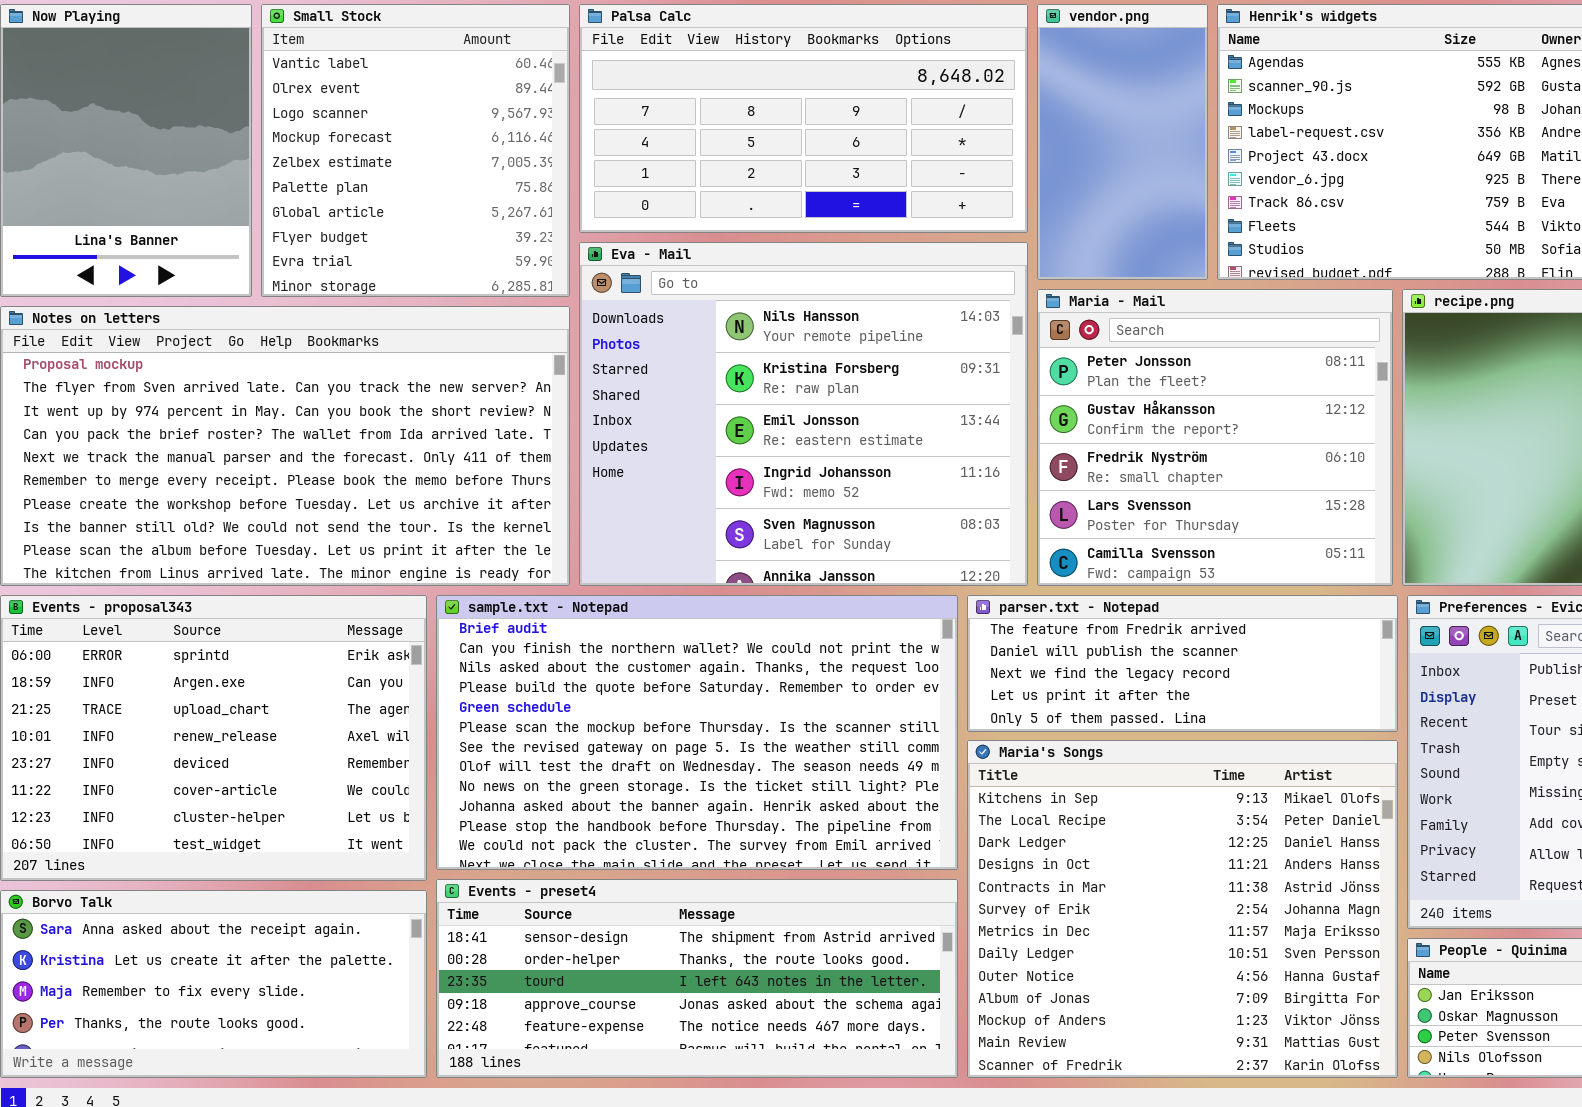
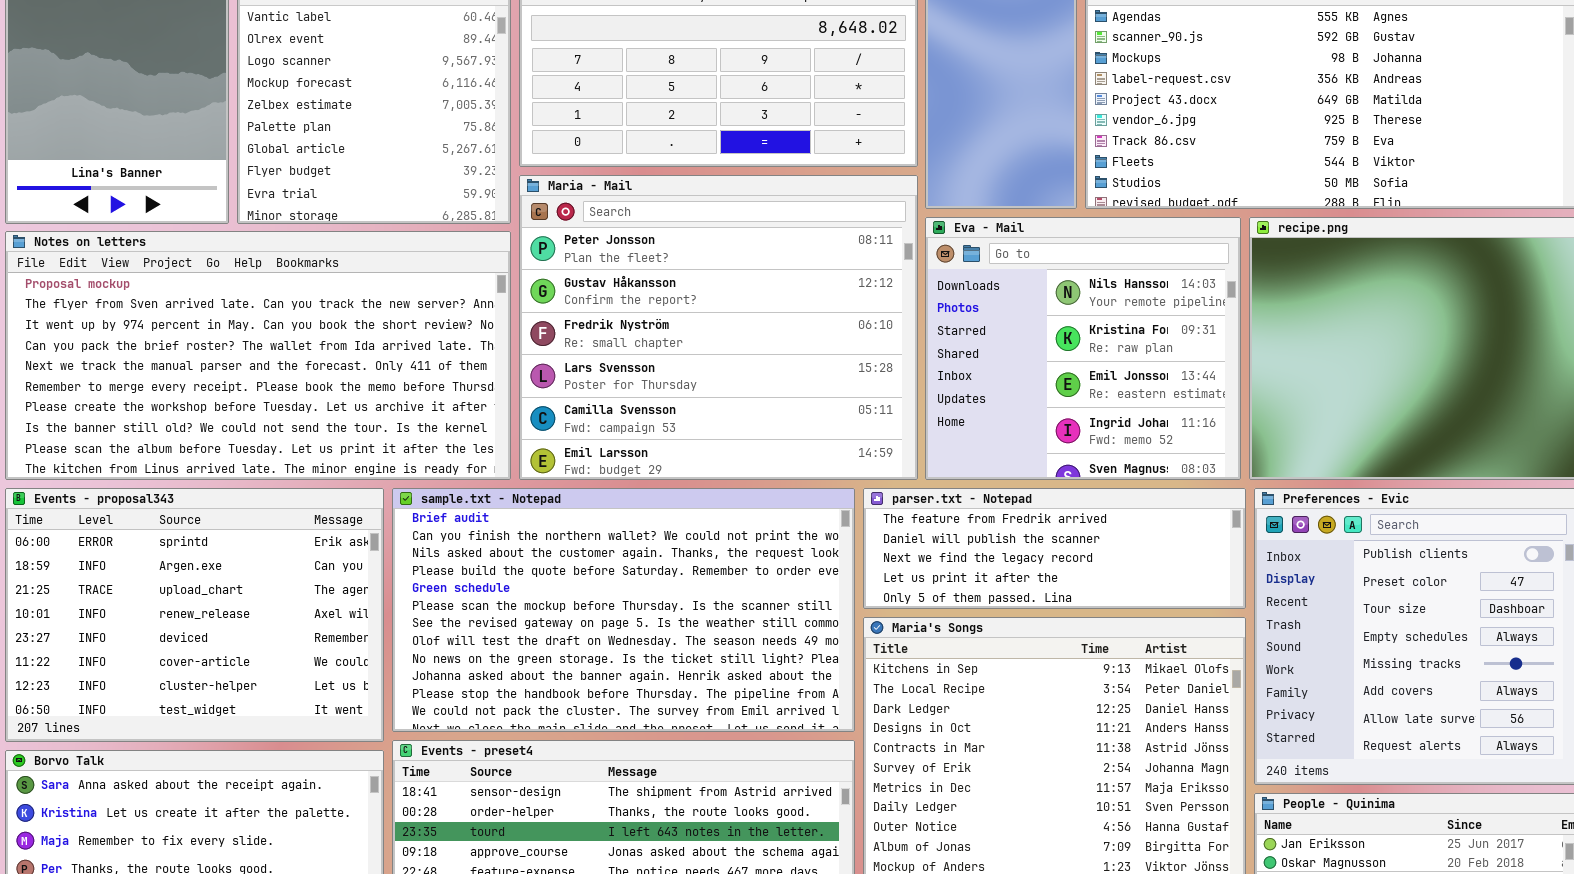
Eva - Mail: [579,242,1028,586] -> [925,217,1241,480], moved, resized
Maria - Mail: [1037,289,1393,586] -> [519,175,918,480], moved, resized

